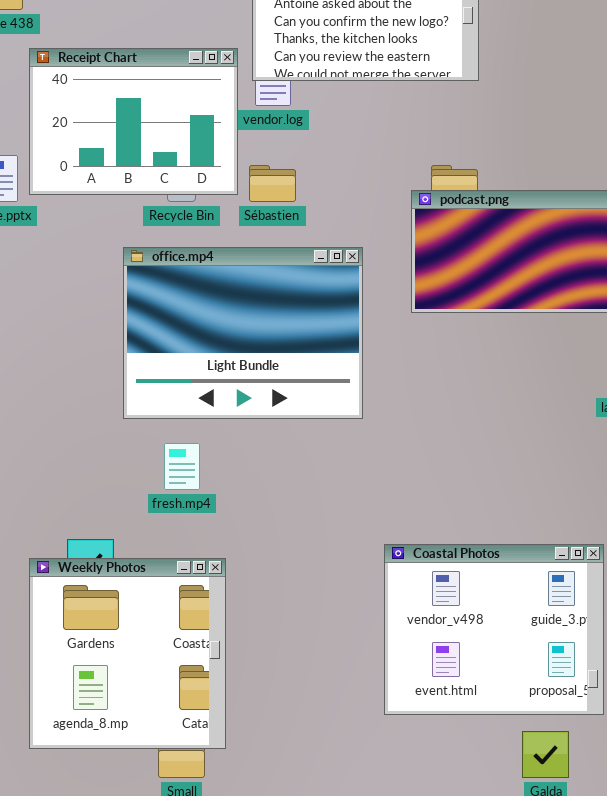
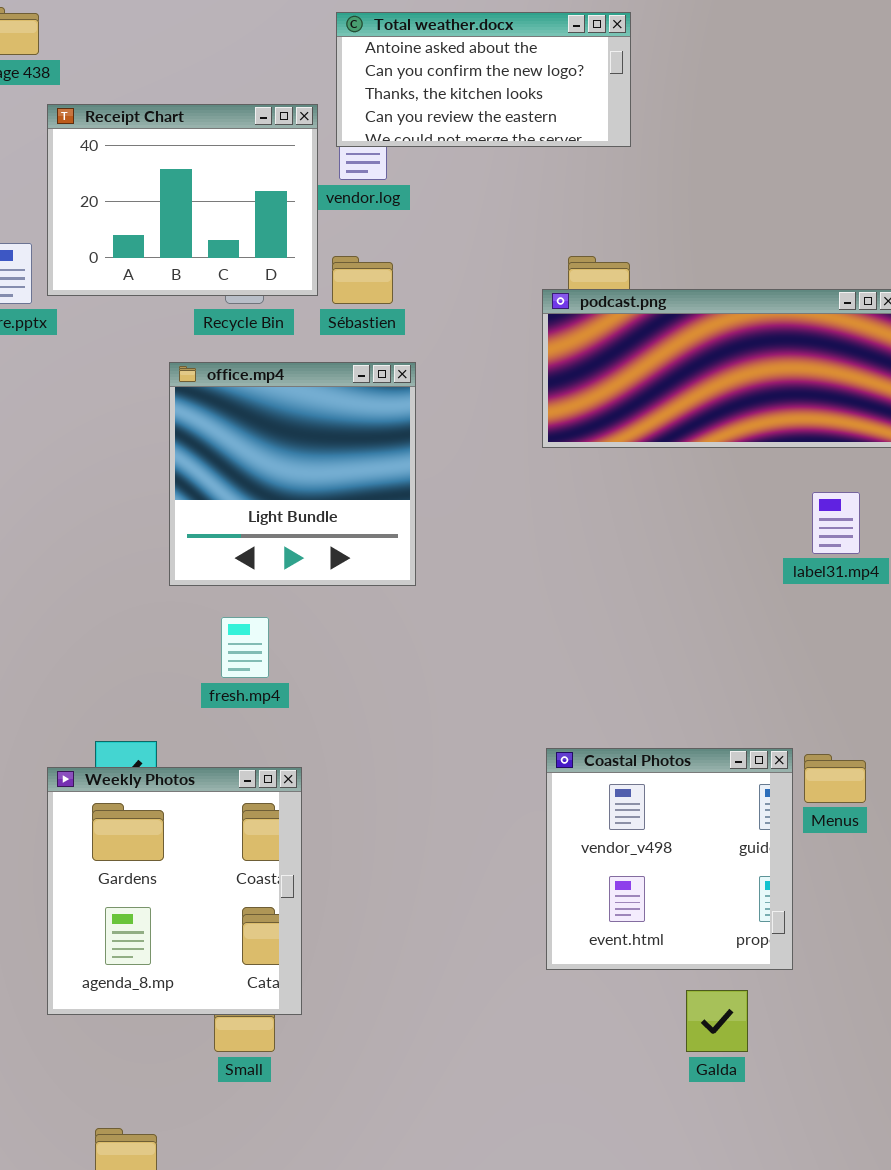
office.mp4: [123,247,363,419] -> [169,362,416,586], resized
Coastal Photos: [384,544,604,715] -> [546,748,793,970], resized

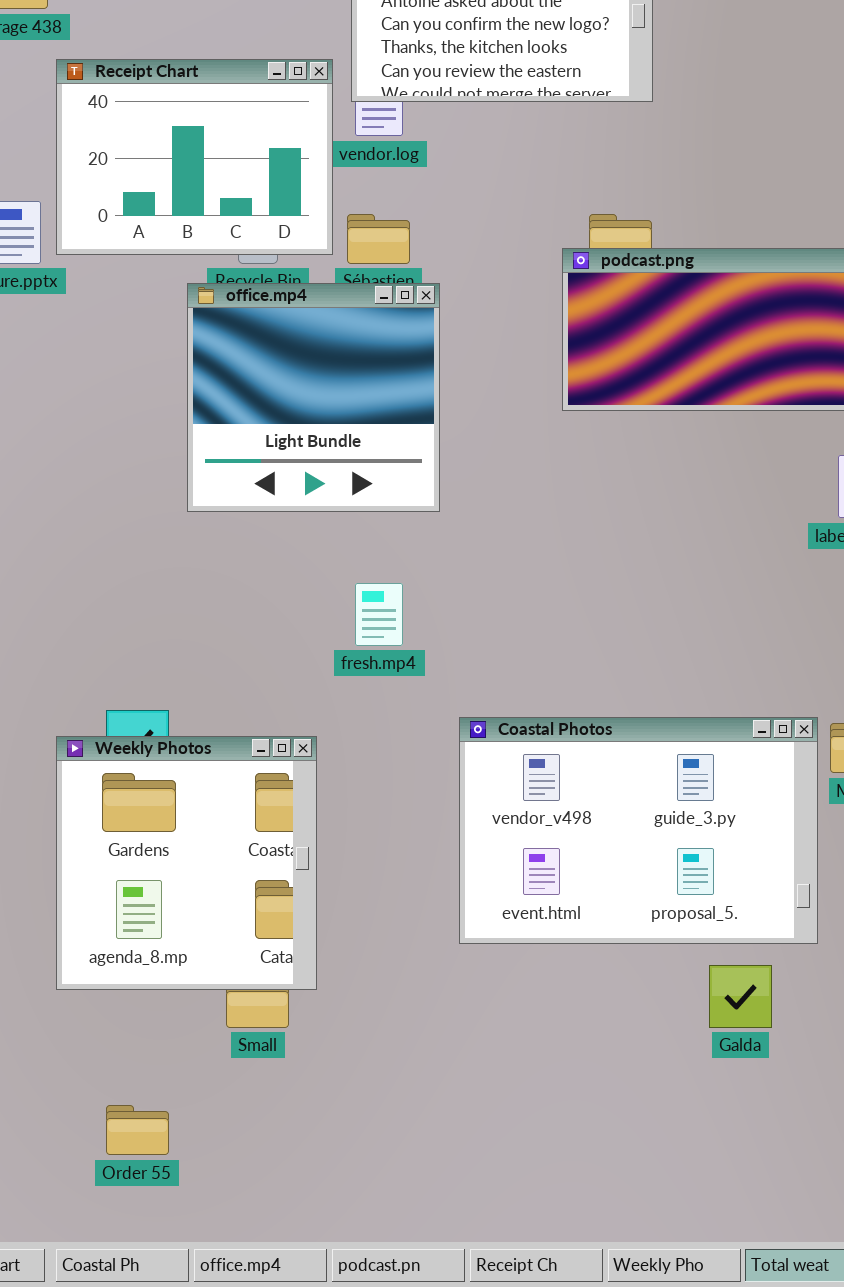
office.mp4: [169,362,416,586] -> [187,283,440,512], moved
fresh.mp4: [221,617,269,678] -> [355,583,403,646], moved
Coastal Photos: [546,748,793,970] -> [459,717,818,944], resized

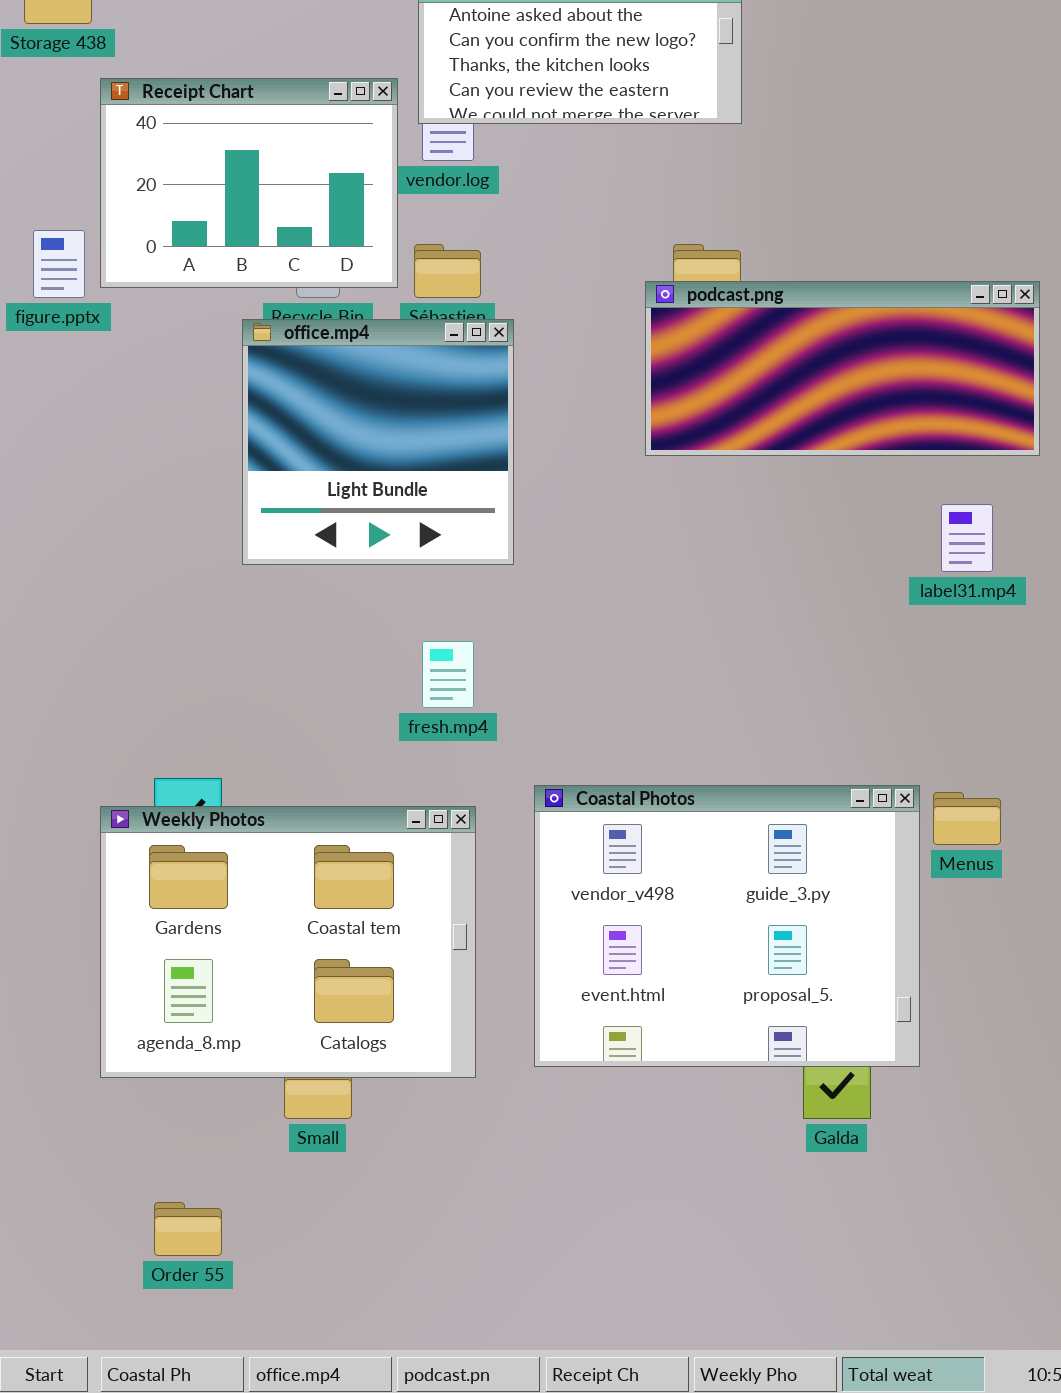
Coastal Photos: [459,717,818,944] -> [534,785,920,1067], resized
Weekly Photos: [56,736,317,990] -> [100,806,476,1078], resized

